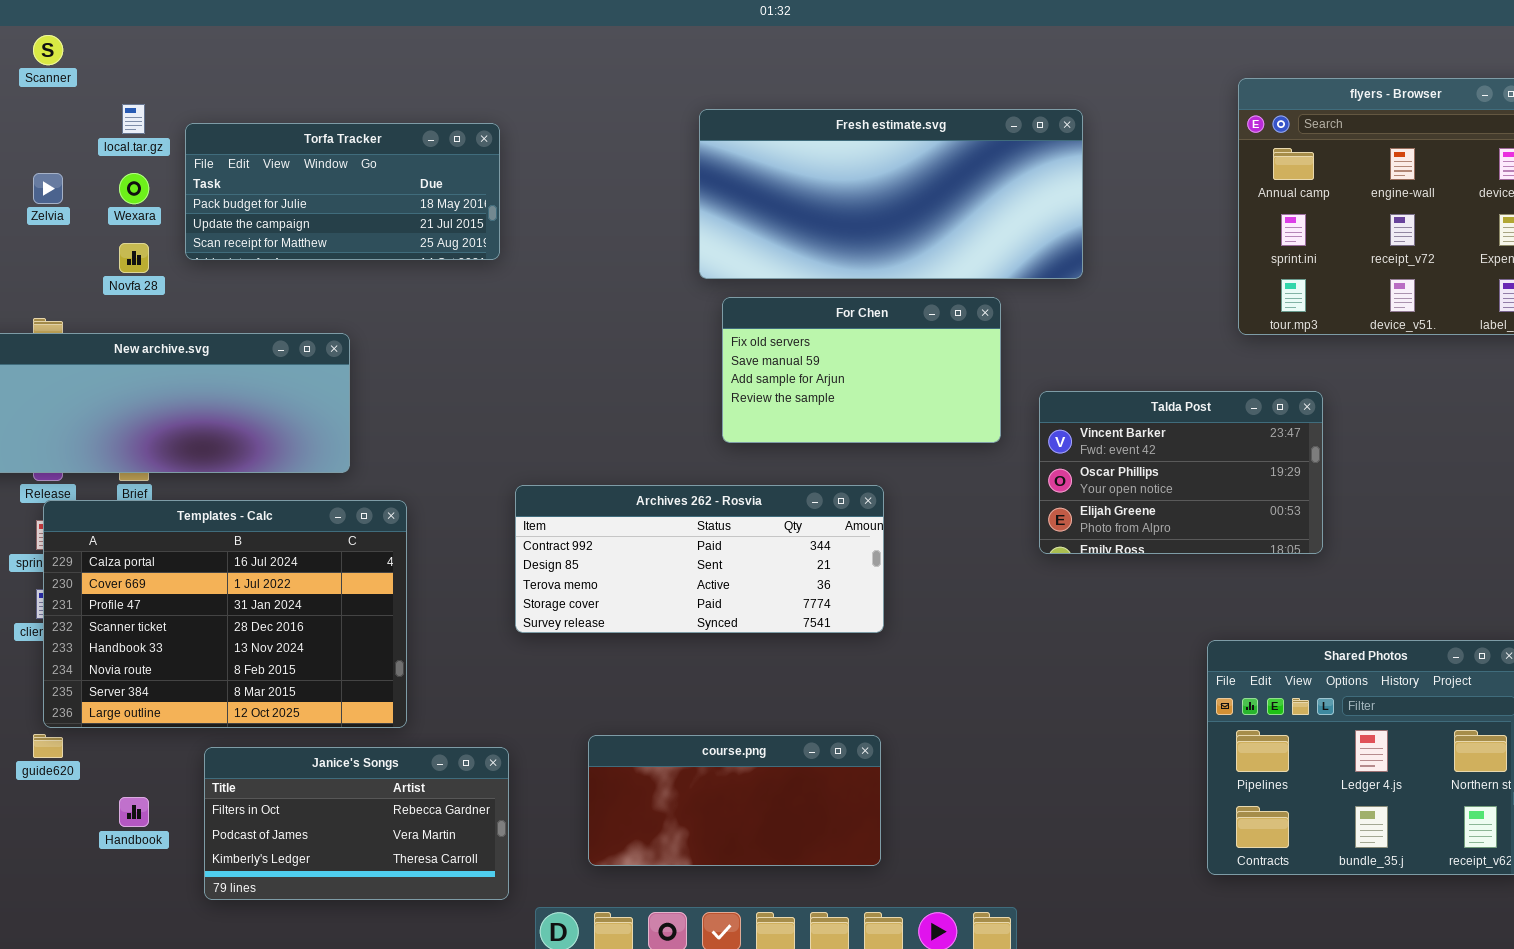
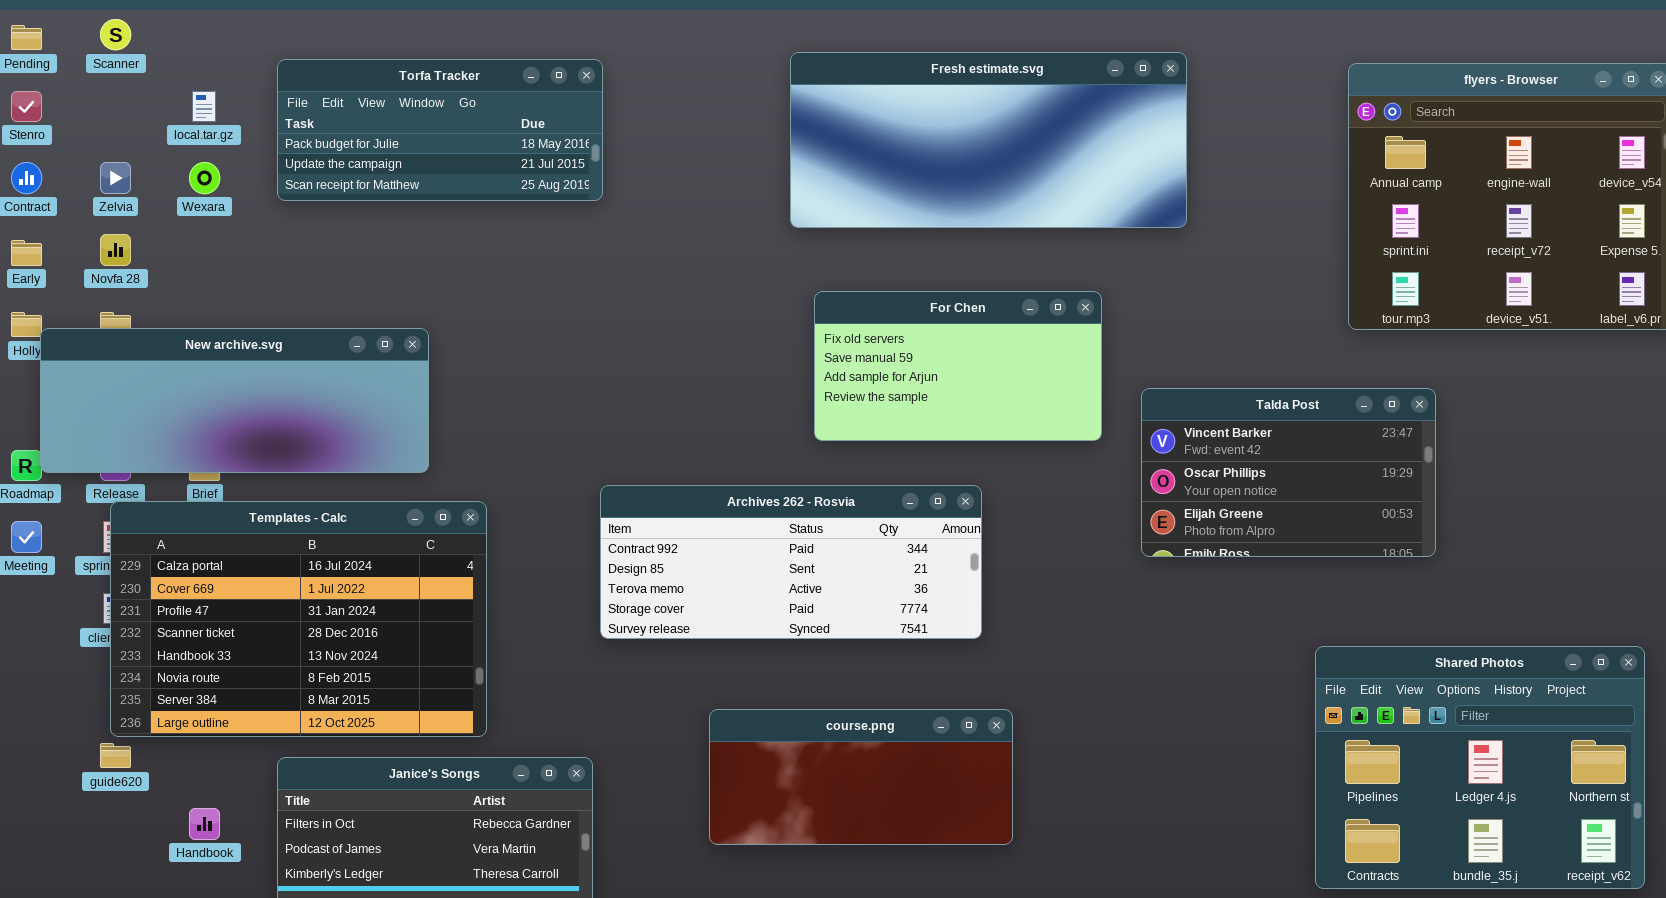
Fresh estimate.svg: [699,109,1083,279] -> [790,52,1187,228], moved
Torfa Tracker: [185,123,500,260] -> [277,59,603,201], moved
Novfa 28: [119,243,149,273] -> [100,234,131,266], moved
course.png: [588,735,881,866] -> [709,709,1013,845], moved

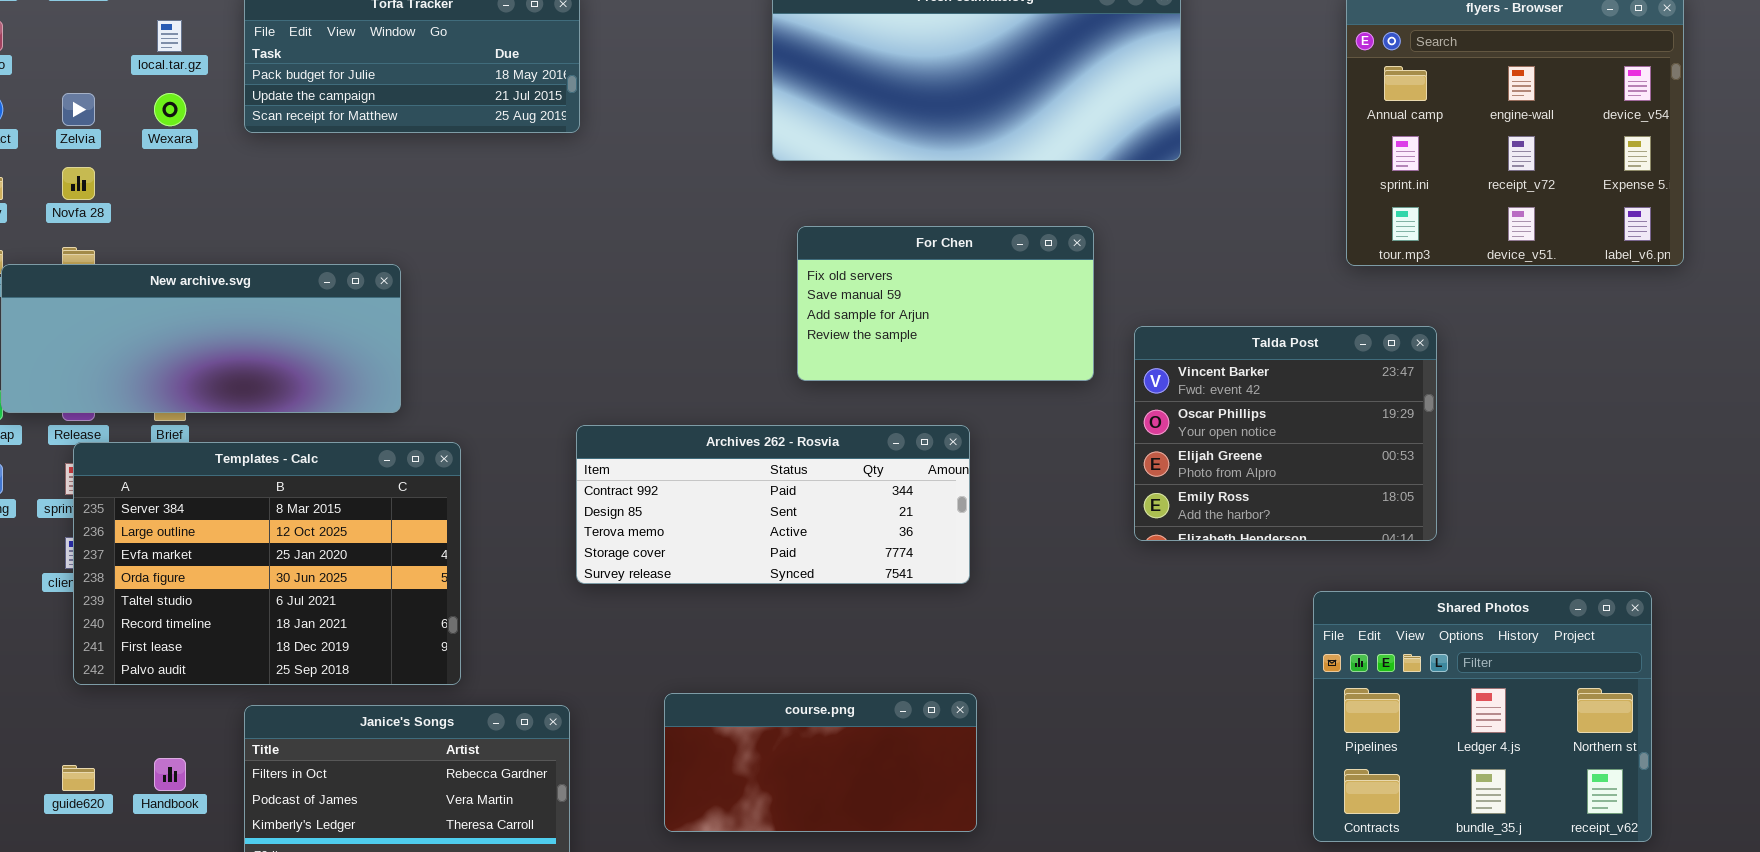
Talda Post: [1141,388,1436,557] -> [1134,326,1437,541], resized
Templates - Calc: [110,501,487,737] -> [73,442,461,685], scrolled down 6 rows
course.png: [709,709,1013,845] -> [664,693,977,832], moved
guide620: [100,743,131,768] -> [62,765,95,791], moved

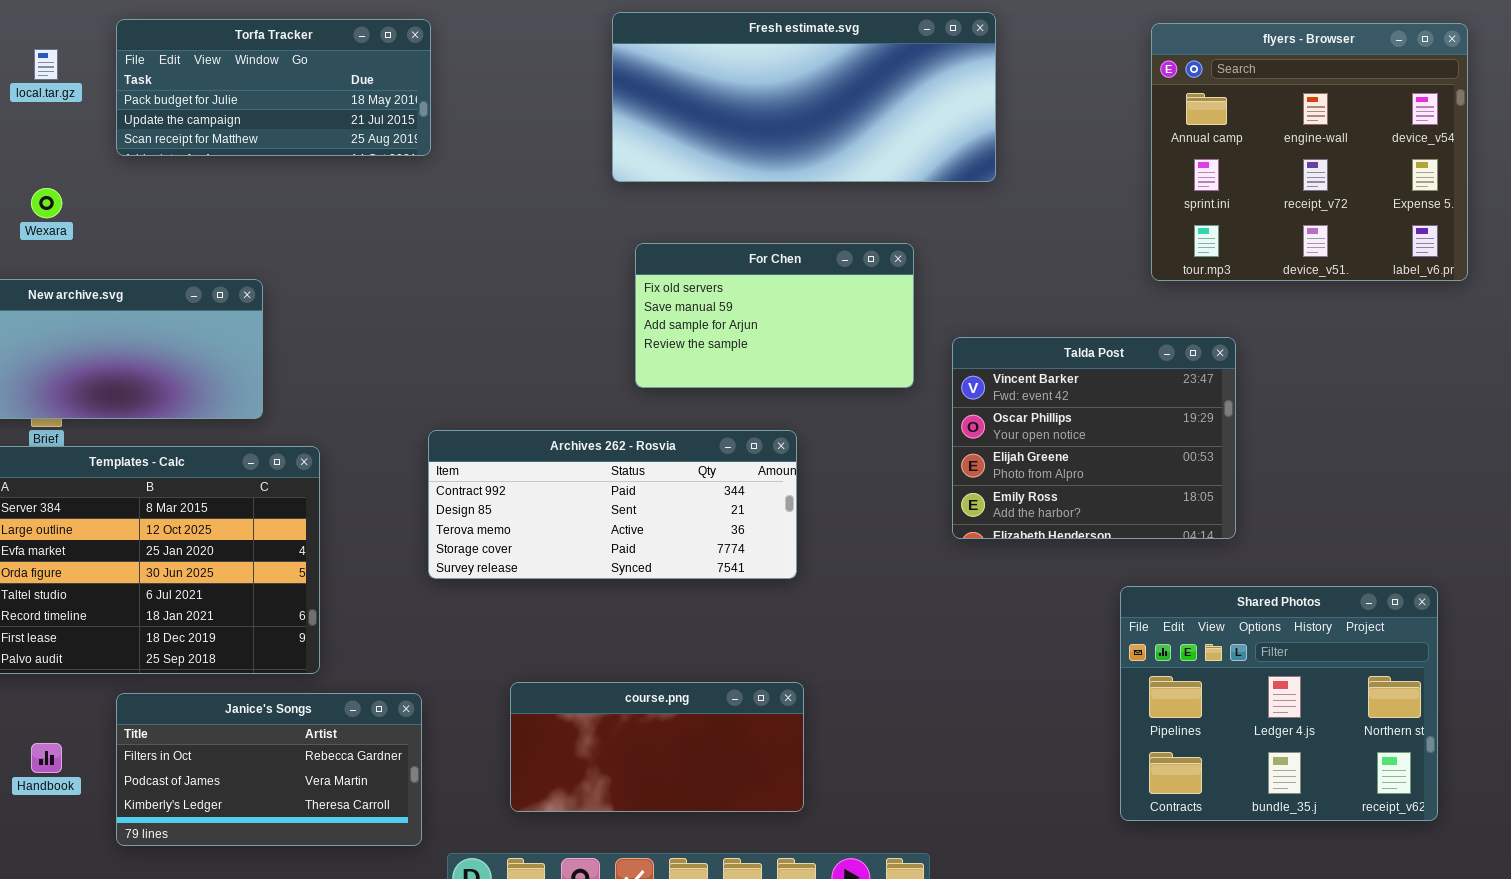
Wexara: [154,93,186,126] -> [31,188,62,218], moved

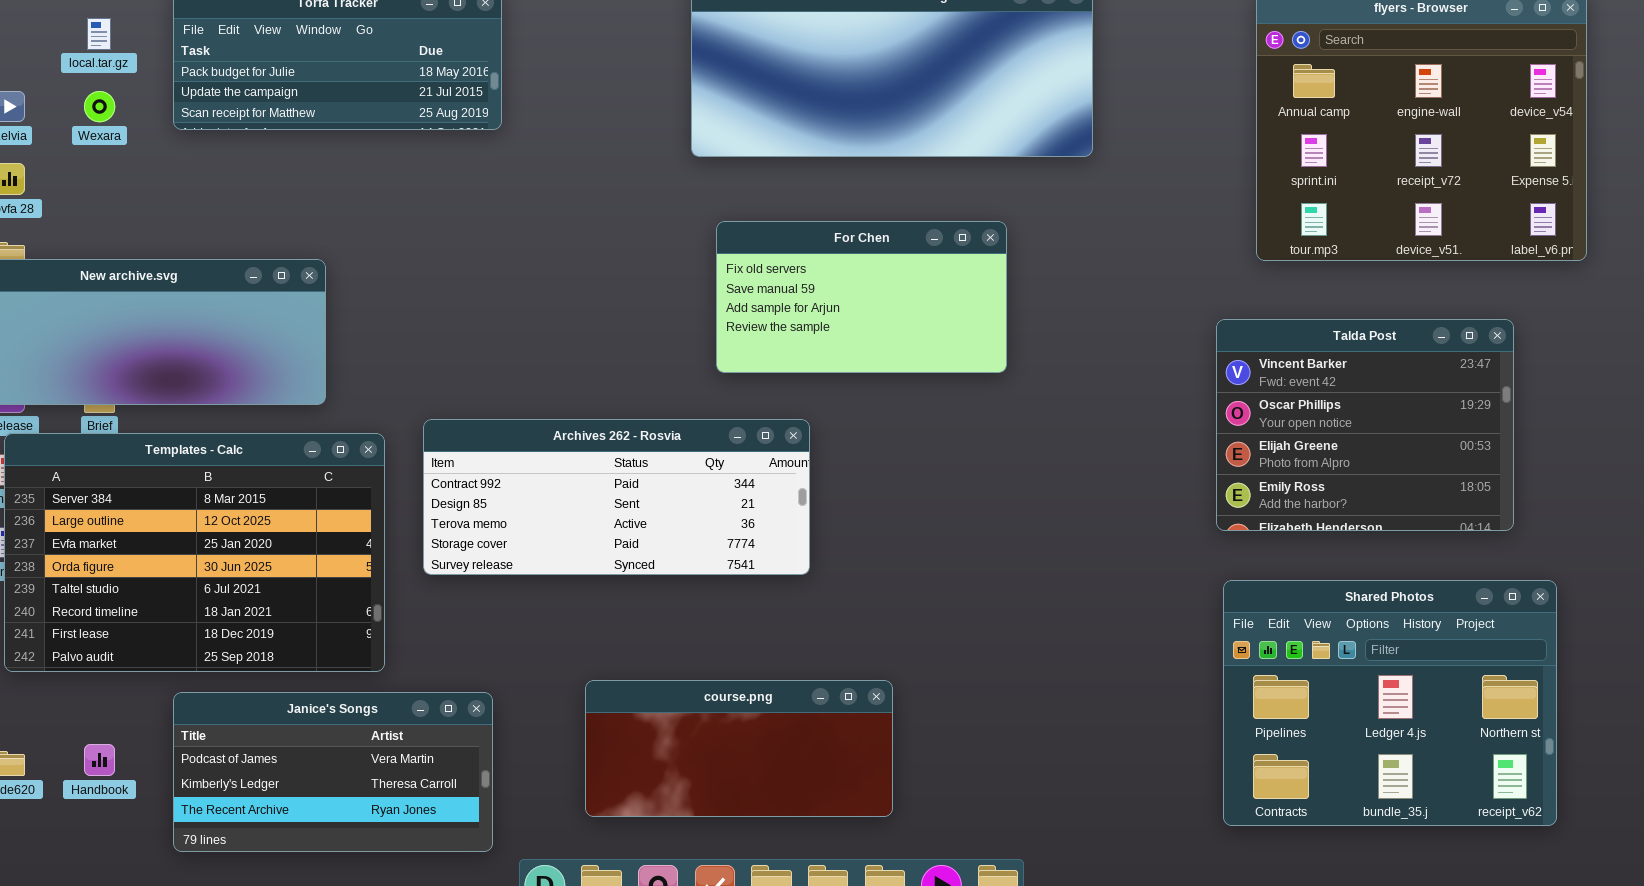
Wexara: [31,188,62,218] -> [84,91,115,122], moved
Talda Post: [952,337,1236,539] -> [1216,319,1514,531], moved
Archives 262 - Rosvia: [428,430,797,579] -> [423,419,810,575], moved
Janice's Songs: [116,693,422,846] -> [173,692,493,852], scrolled down 1 row

